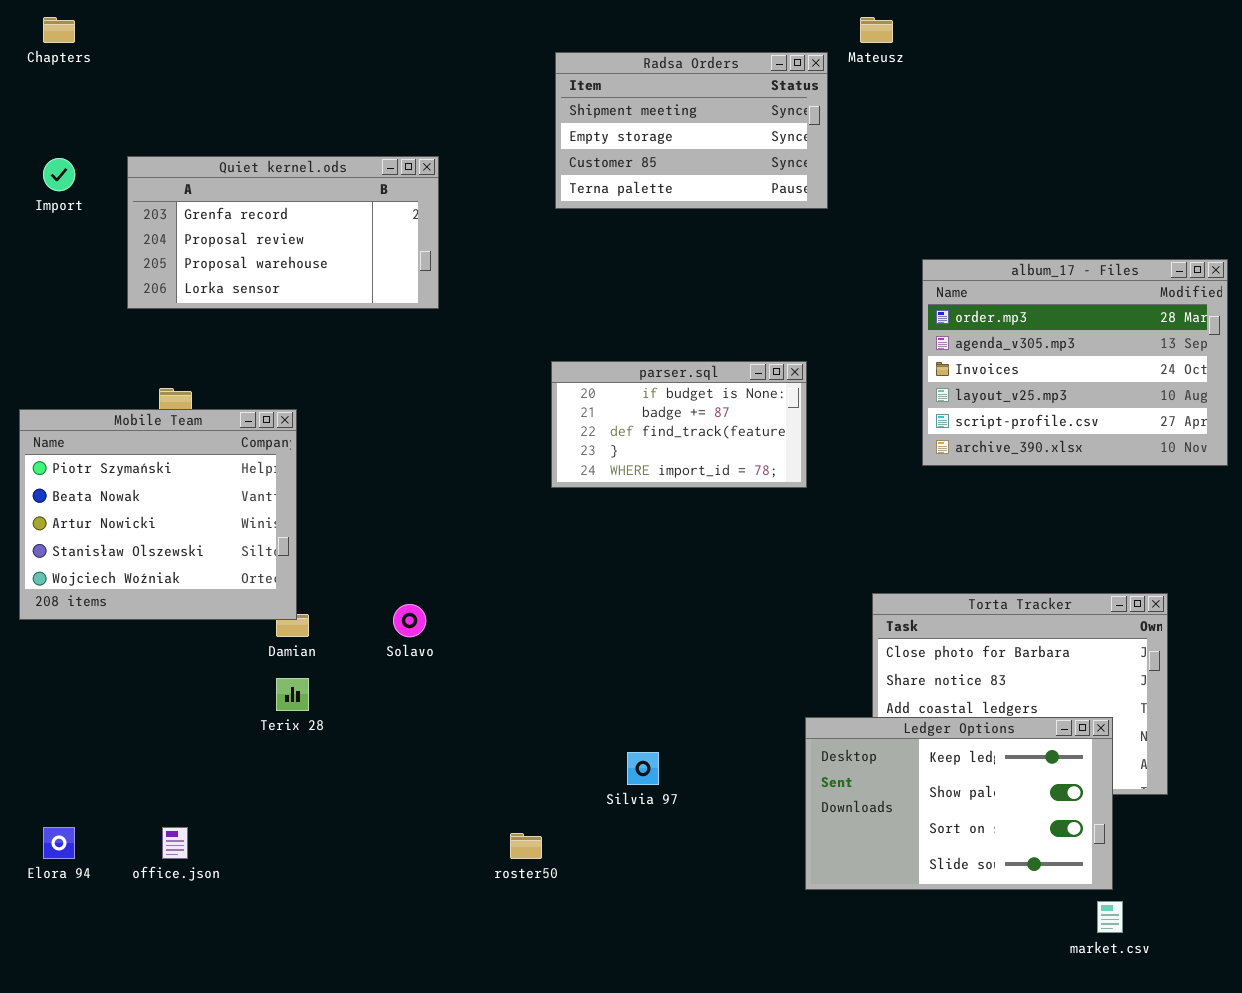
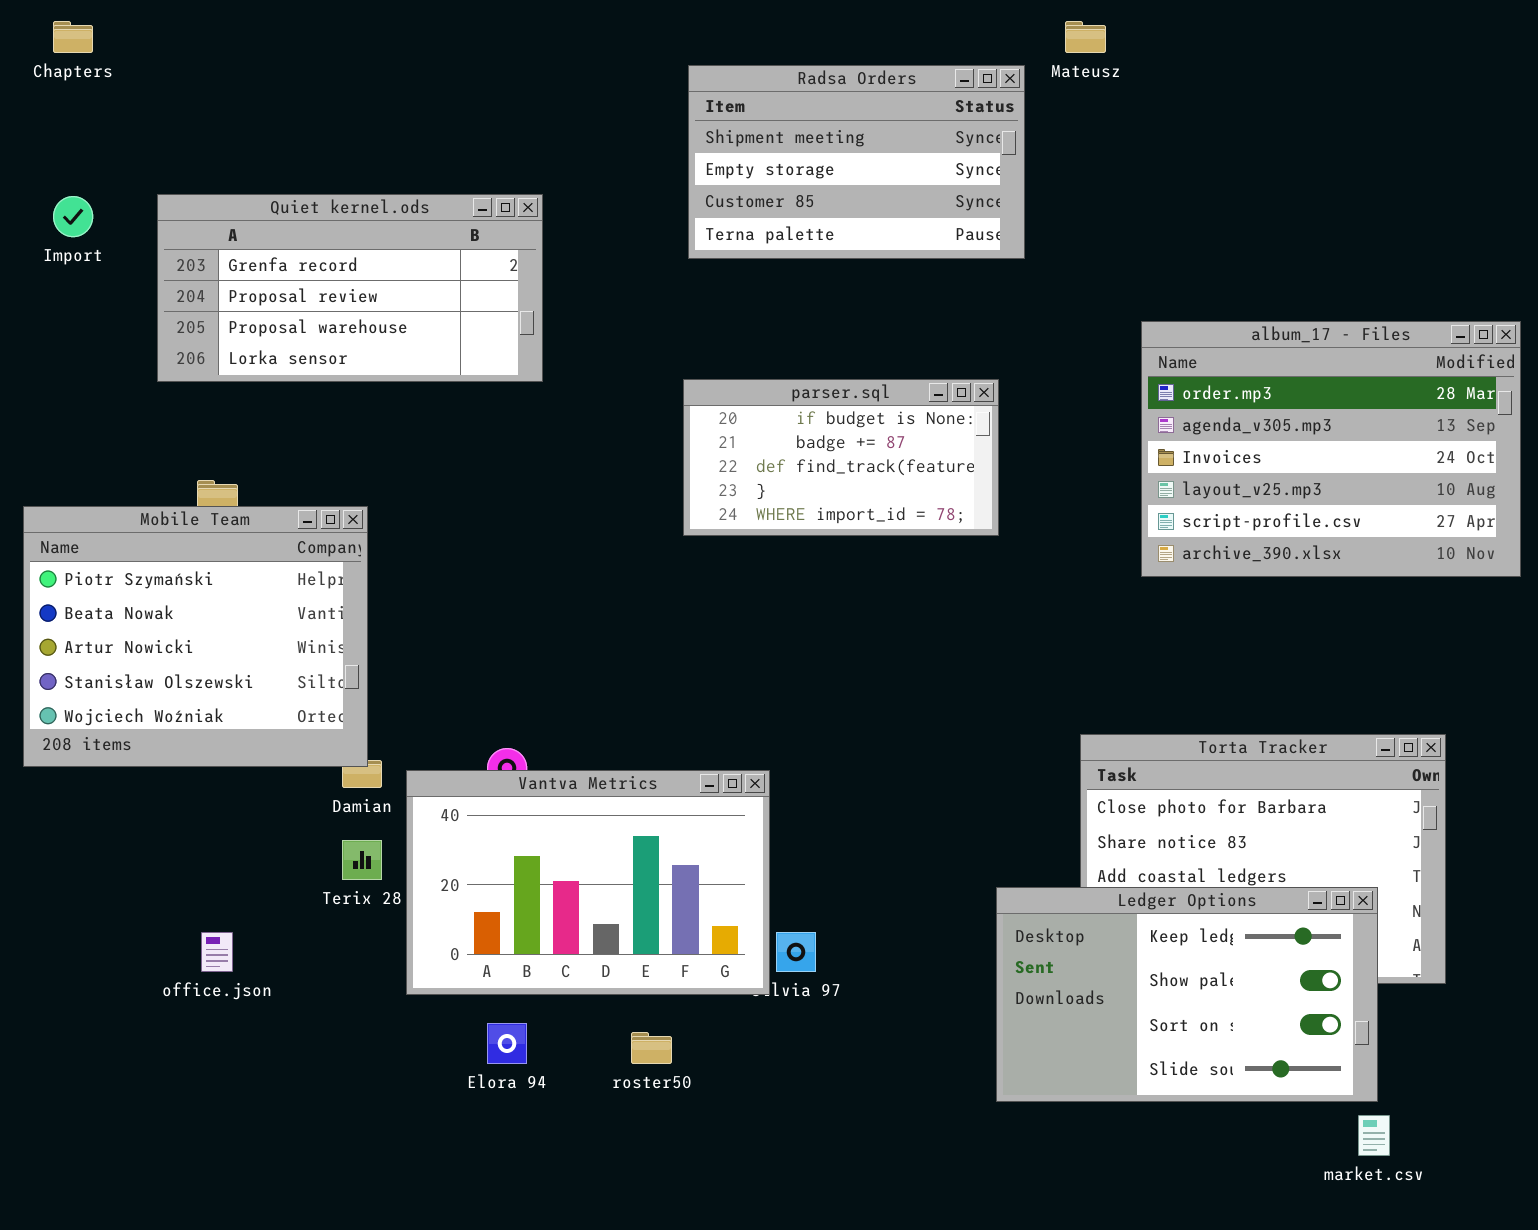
parser.sql: [551,361,807,488] -> [683,379,999,536], moved
Vantva Metrics: none -> [406,770,770,995], opened
Elora 94: [43,827,75,859] -> [487,1023,527,1064], moved
office.json: [162,827,188,859] -> [201,932,233,972], moved

